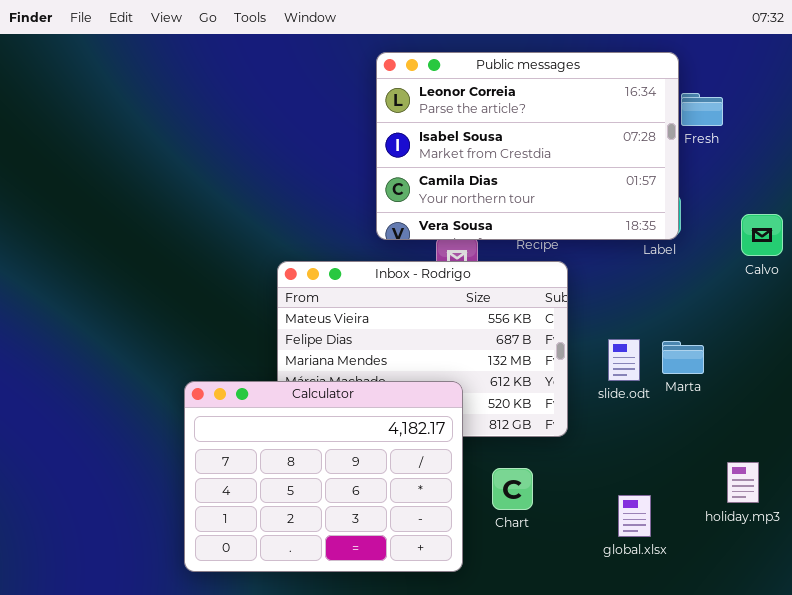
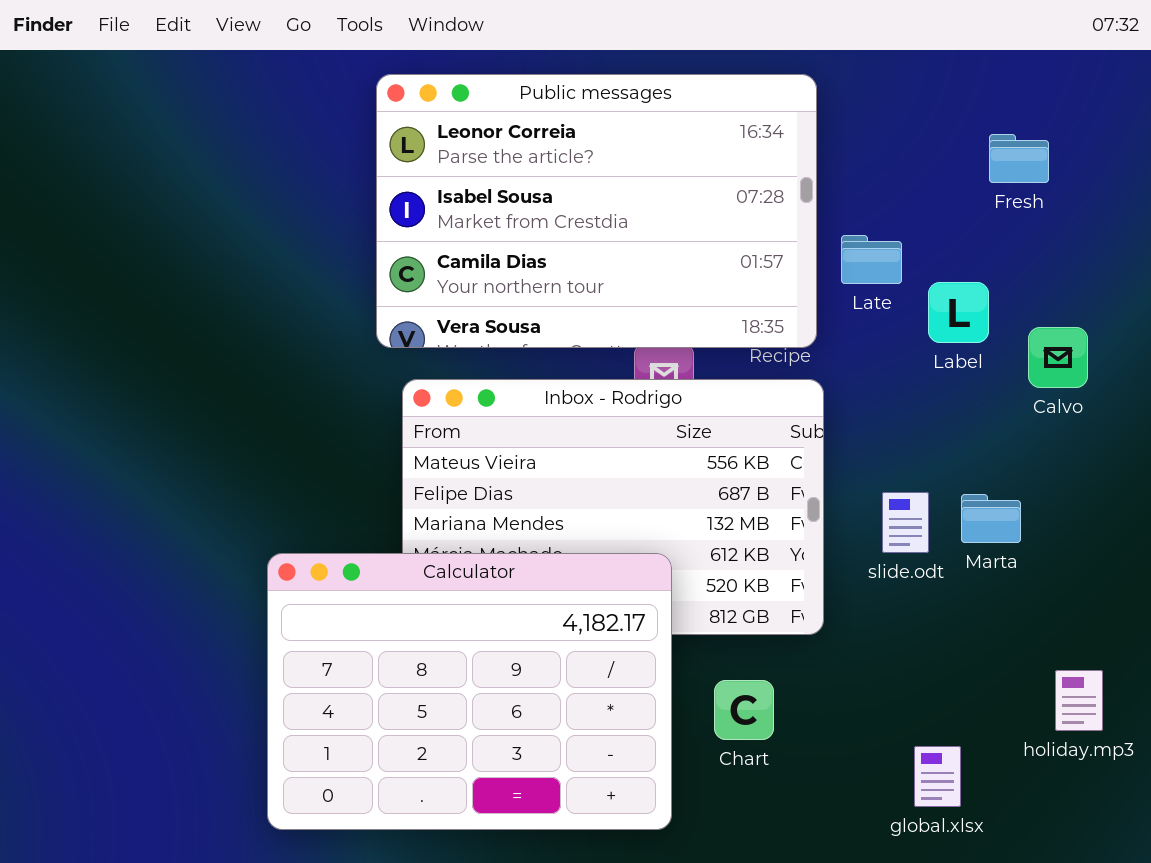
Public messages: [376,52,679,240] -> [376,74,817,348], moved
Calvo: [741,214,783,256] -> [1028,327,1088,388], moved
global.xlsx: [618,495,651,537] -> [914,746,961,807], moved

